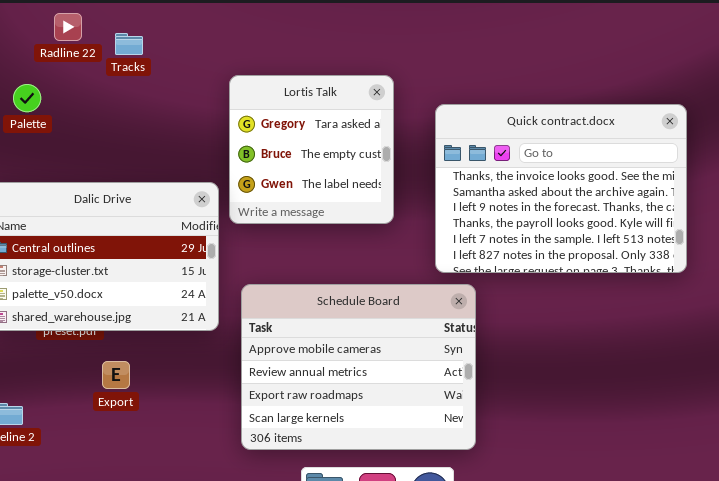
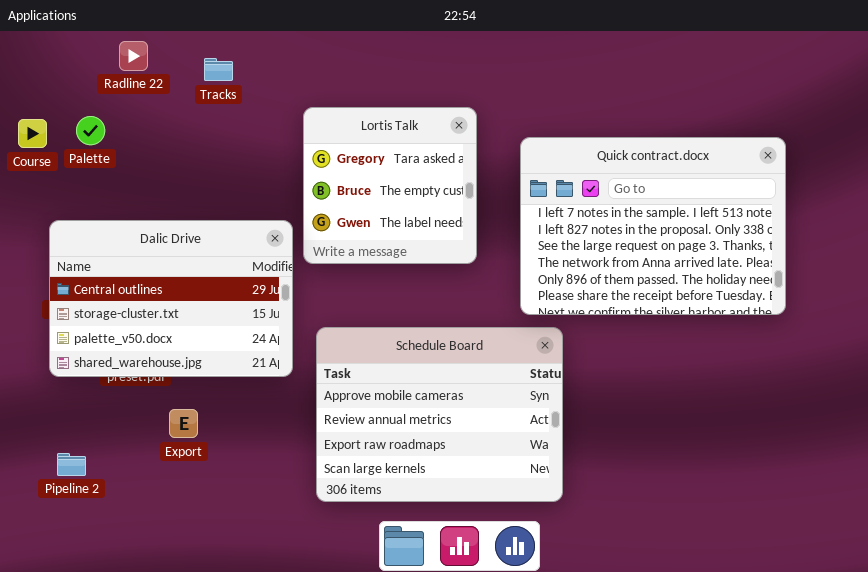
Tracks: [115,33,143,55] -> [204,58,233,81], moved
Quick contract.docx: [435,104,687,273] -> [520,137,786,315], scrolled down 4 rows

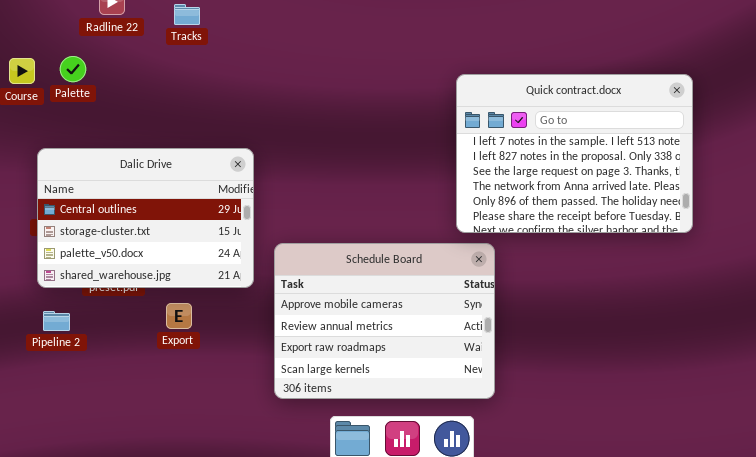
Lortis Talk: [303,107,477,264] -> none, closed
Export: [169,409,198,438] -> [166,303,192,329], moved
Pipeline 2: [57,453,86,476] -> [43,311,70,331], moved

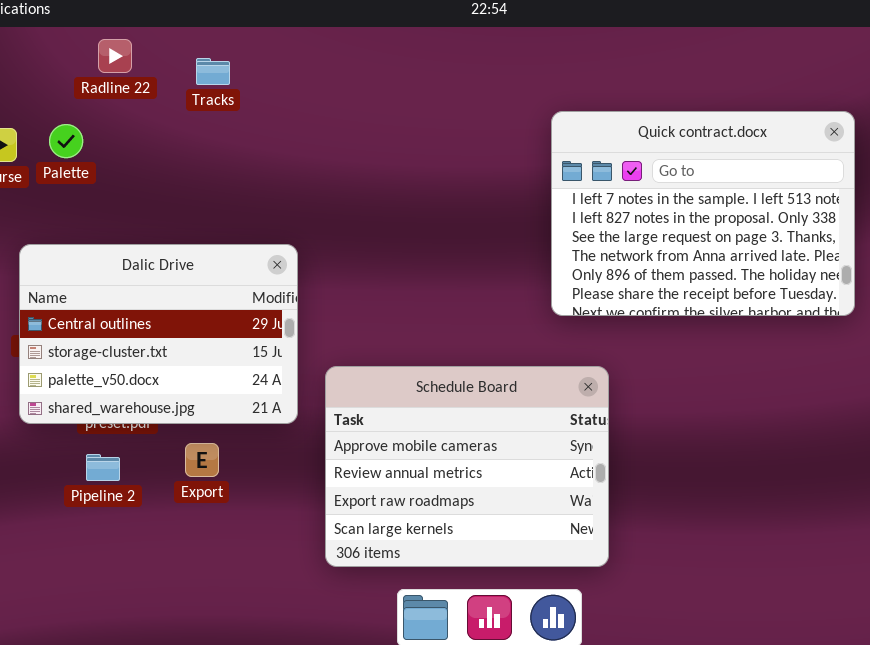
Quick contract.docx: [456,74,693,233] -> [551,111,855,316], moved
Pipeline 2: [43,311,70,331] -> [86,454,120,481], moved

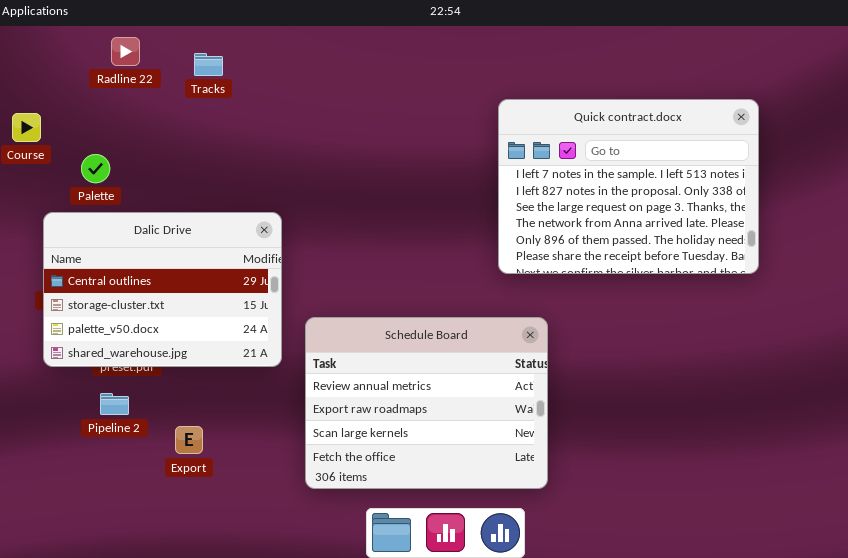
Palette: [49,124,83,158] -> [81,154,110,183], moved
Schedule Board: [325,366,609,567] -> [305,317,548,489], scrolled down 1 row
Export: [185,443,219,477] -> [175,426,203,454], moved

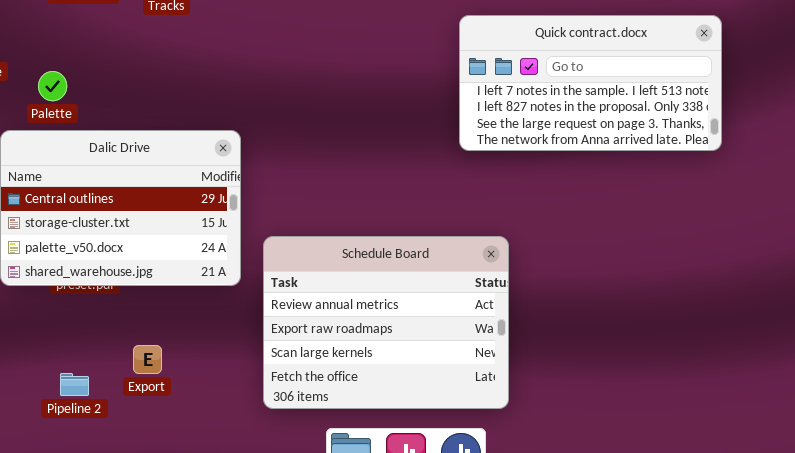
Quick contract.docx: [498,99,759,274] -> [459,15,722,151], resized
Pipeline 2: [100,393,129,415] -> [60,373,89,396], moved

